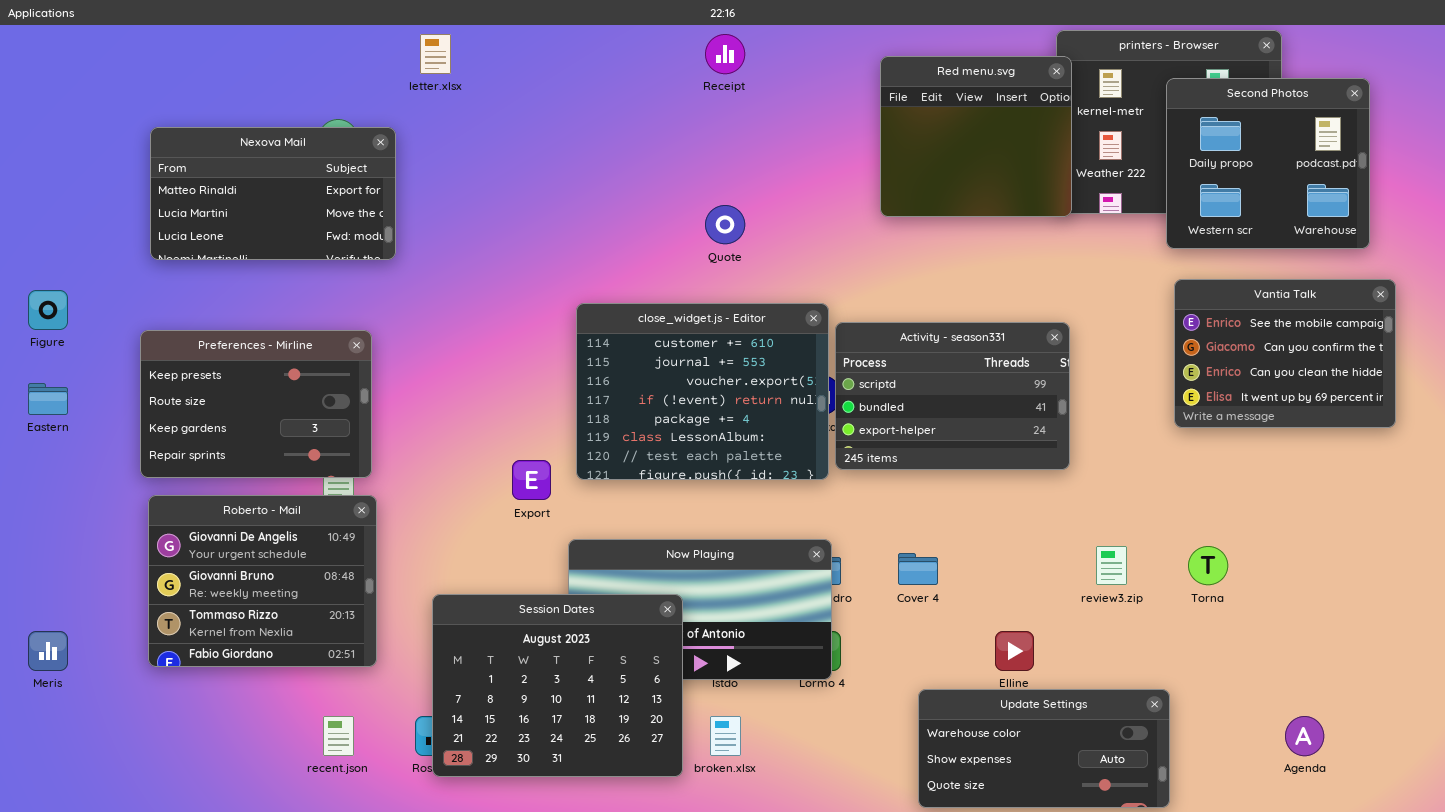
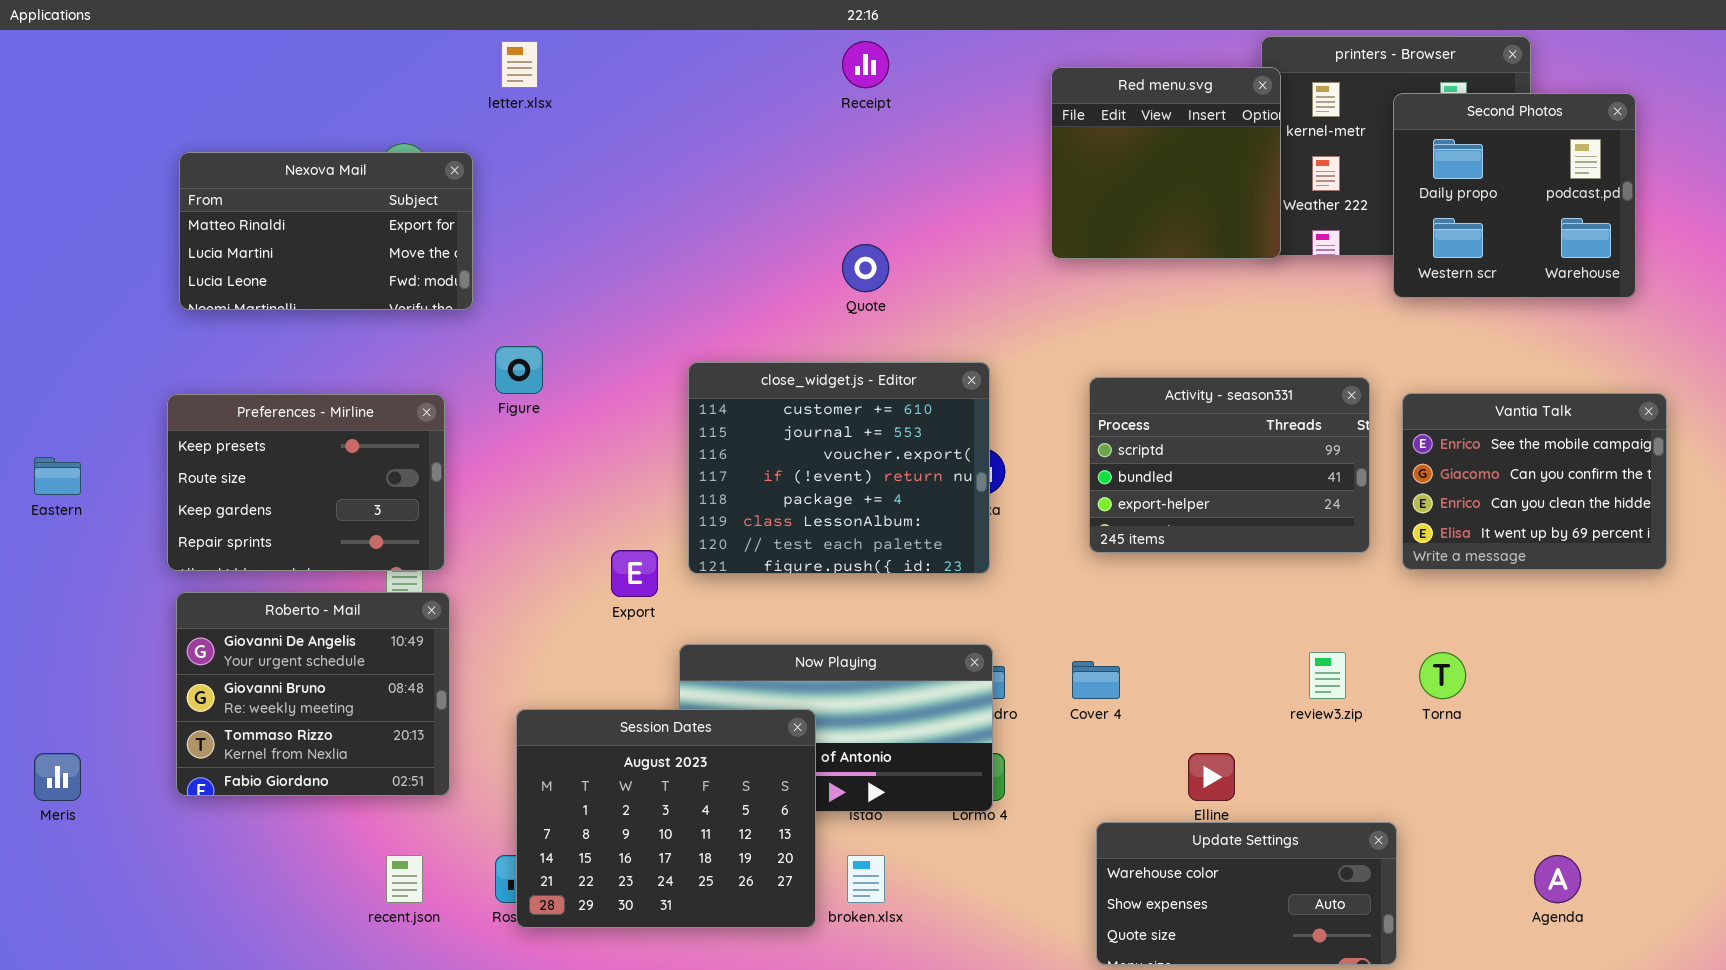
Vantia Talk: [1174,279,1396,428] -> [1402,393,1667,570], moved
Figure: [28,290,68,330] -> [495,346,543,394], moved
Activity - season331: [835,322,1070,470] -> [1089,377,1370,553], moved

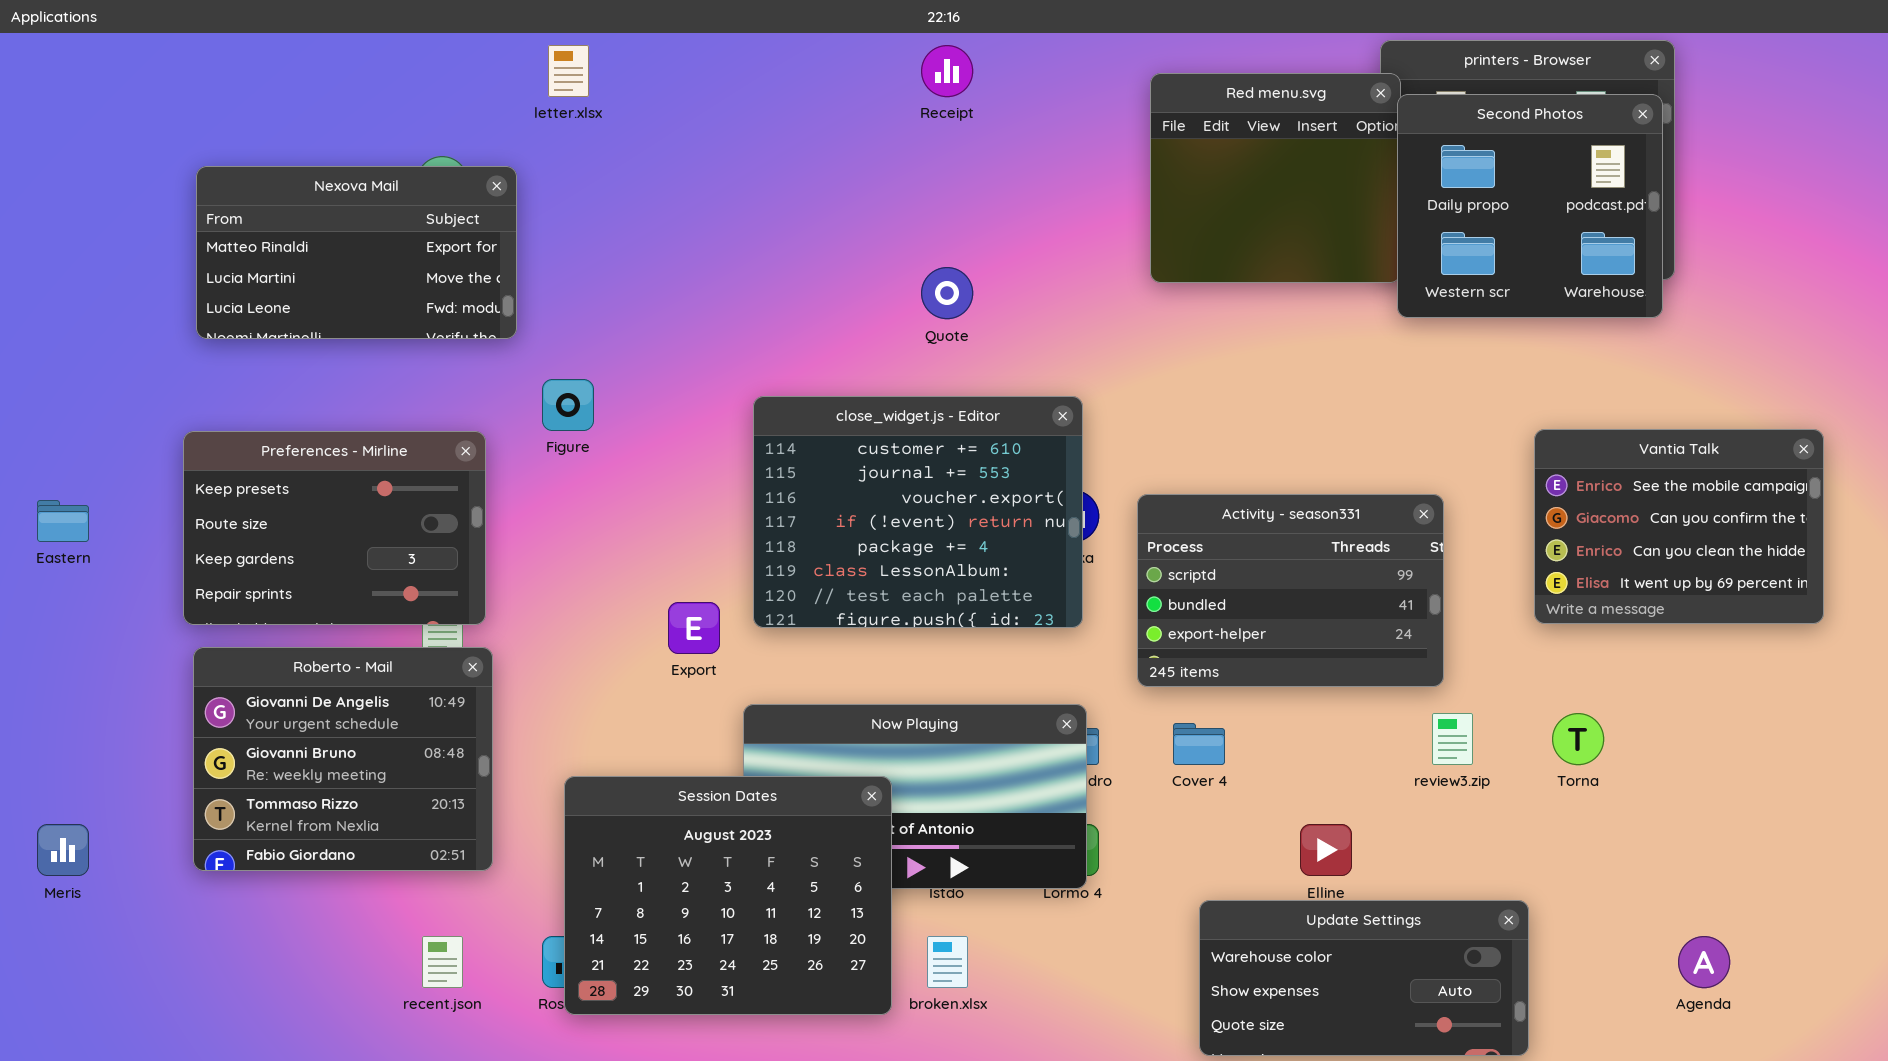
Second Photos: [1393,93,1636,298] -> [1397,94,1663,318], moved
Activity - season331: [1089,377,1370,553] -> [1137,494,1444,687], moved

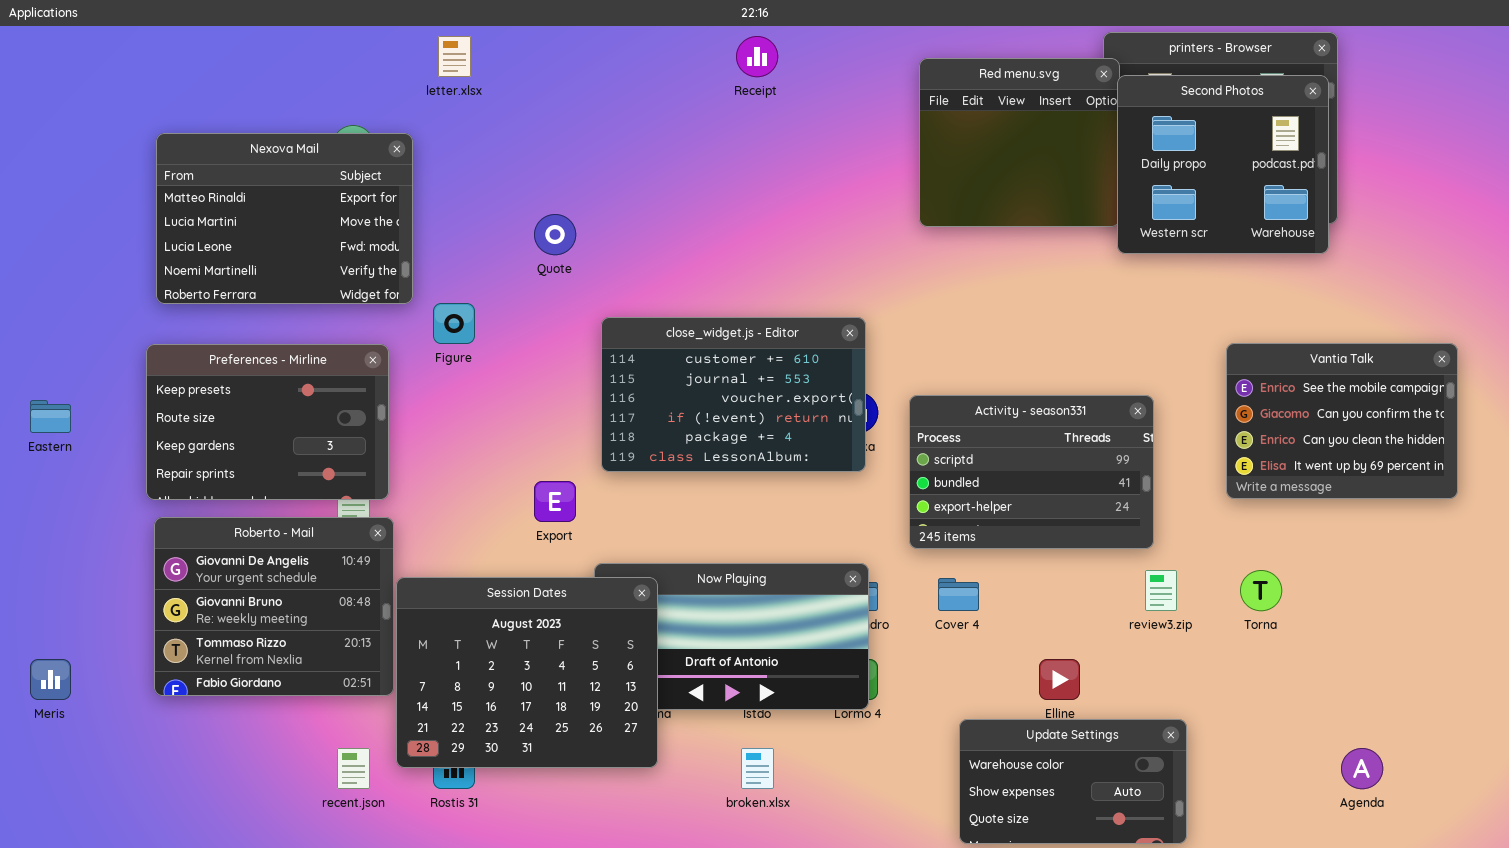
Nexova Mail: [196,166,517,339] -> [156,133,413,304], resized
Quote: [921,267,973,319] -> [534,214,576,255], moved
close_widget.js - Editor: [753,396,1083,628] -> [601,317,866,472], resized
Session Dates: [564,776,892,1015] -> [396,577,658,768], moved
Update Settings: [1199,900,1529,1056] -> [959,719,1187,844], resized

